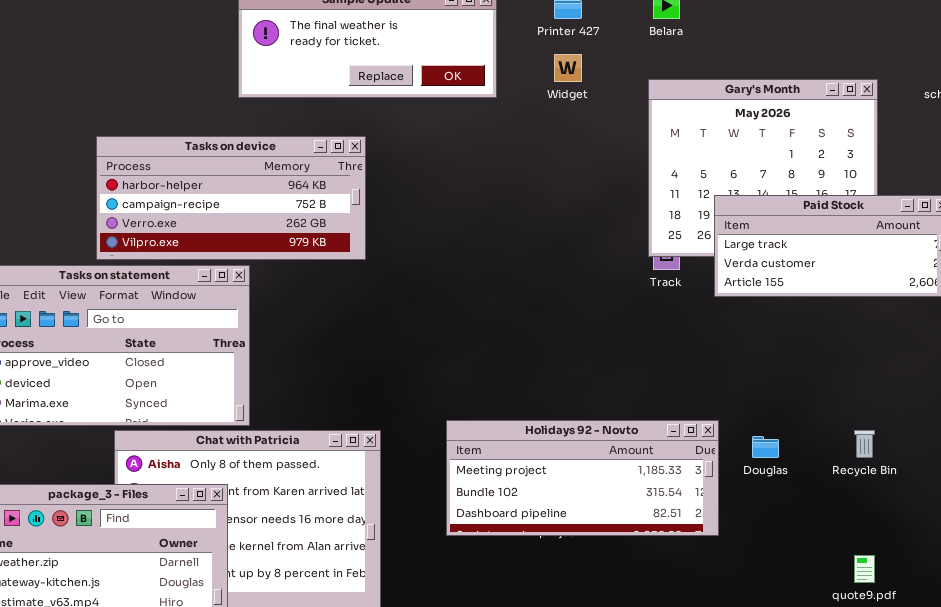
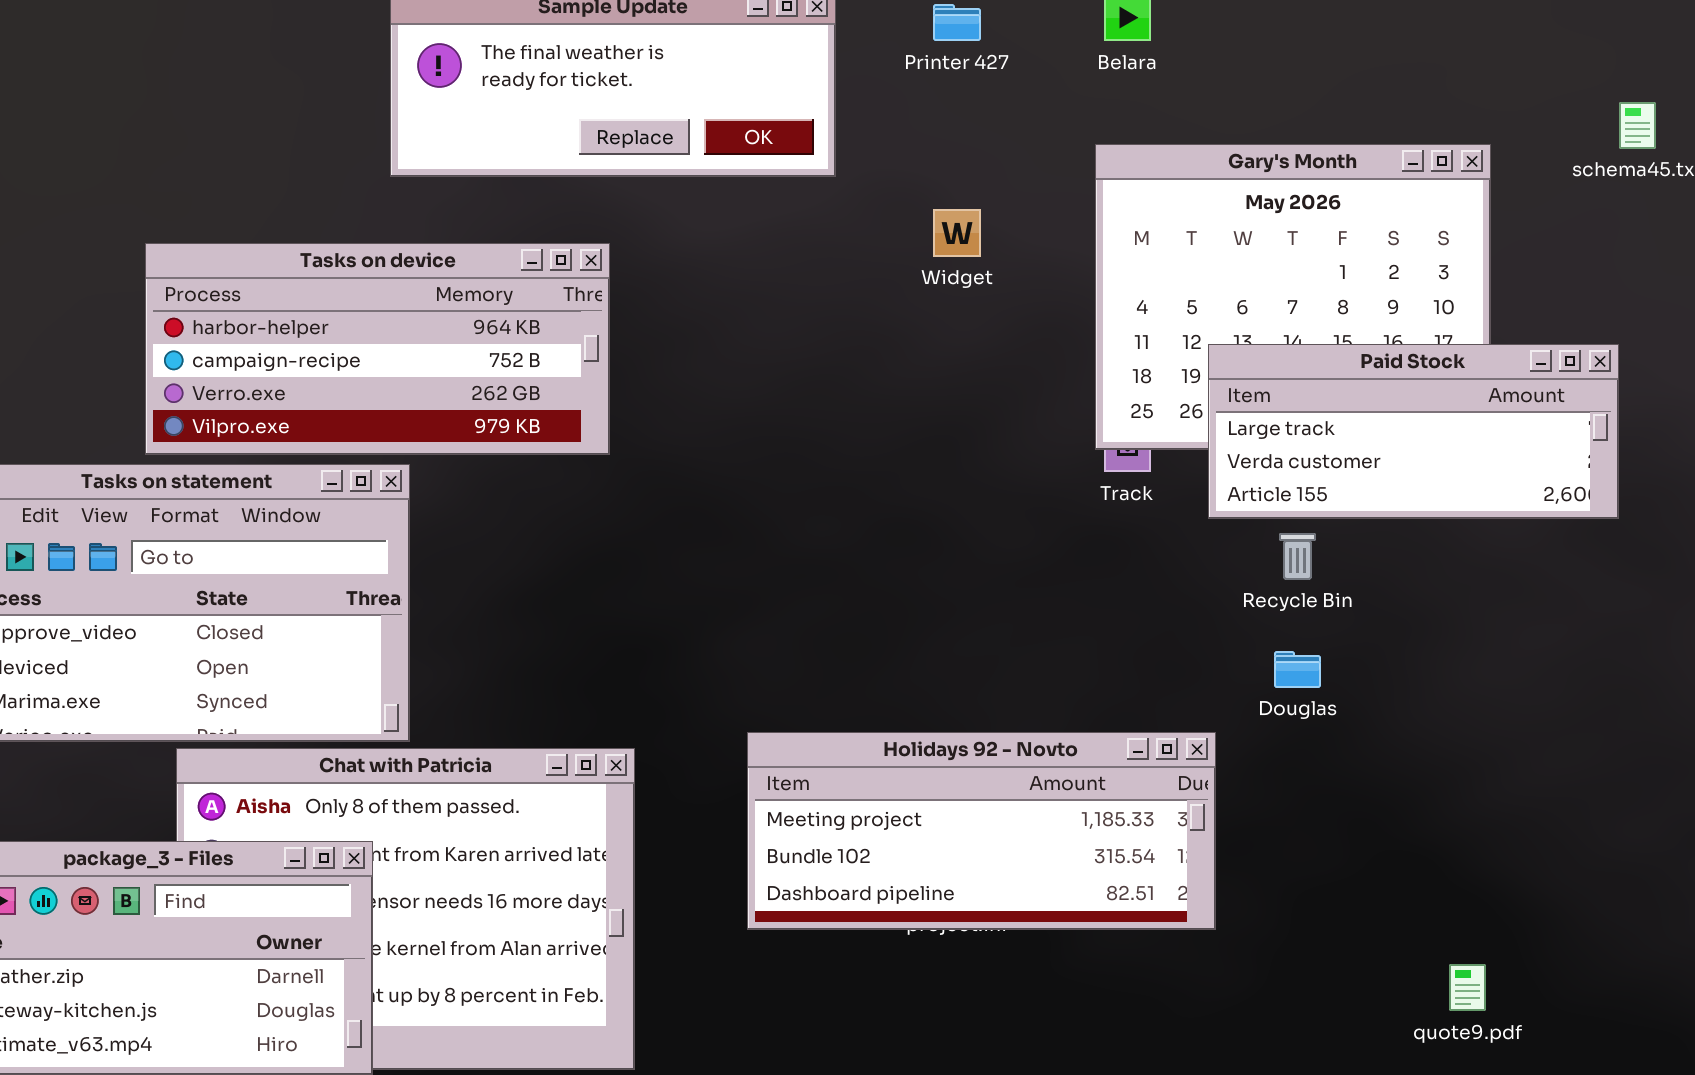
Widget: [554,54,582,82] -> [933,209,981,257], moved
Recycle Bin: [854,430,875,458] -> [1279,533,1316,580], moved
Douglas: [752,436,779,458] -> [1274,651,1321,688], moved

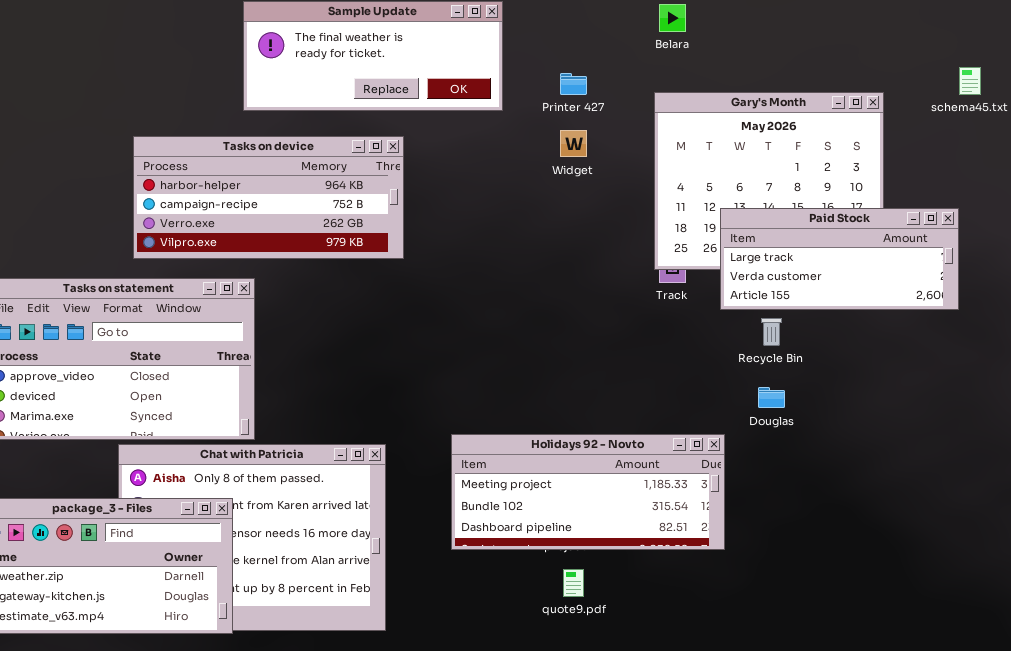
Printer 427: [933,4,981,41] -> [560,73,587,95], moved
Tasks on device: [145,243,610,455] -> [133,136,404,259], moved
quote9.pdf: [1449,964,1486,1011] -> [563,569,584,597], moved

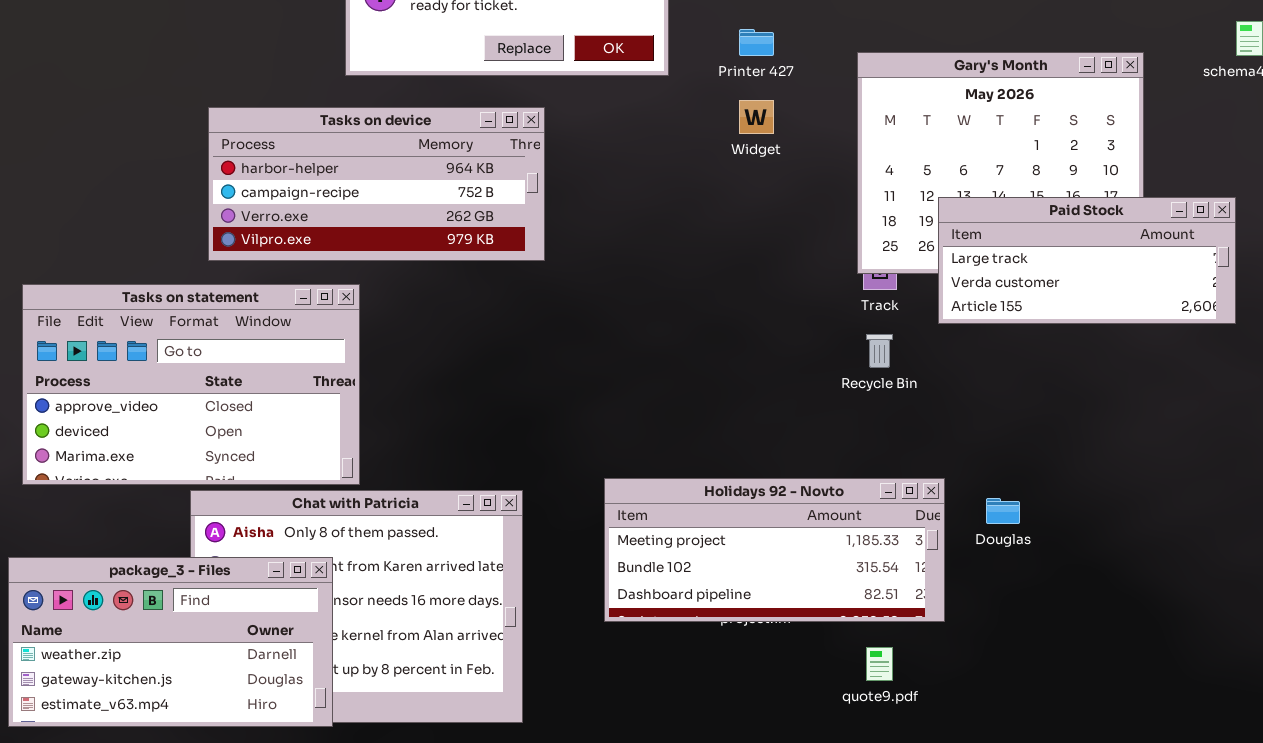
Recycle Bin: [761,318,782,346] -> [866,334,893,368], moved
Douglas: [758,387,785,408] -> [986,498,1020,524], moved
quote9.pdf: [563,569,584,597] -> [866,647,893,681], moved

